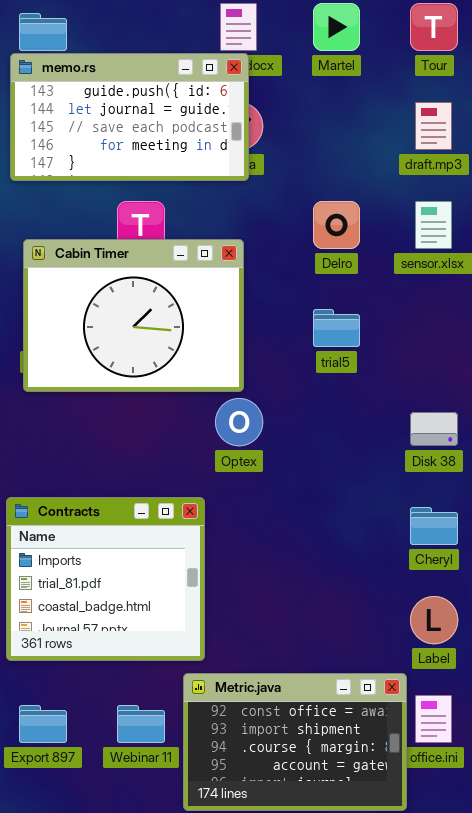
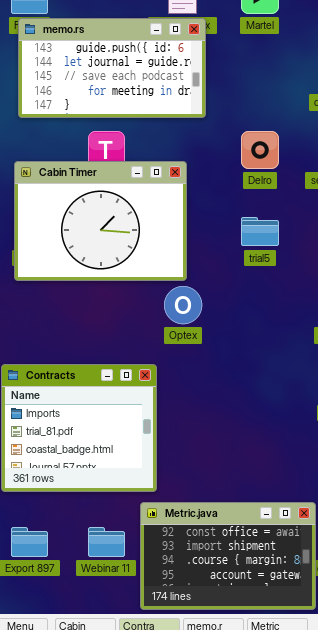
memo.rs: [10,53,249,181] -> [18,18,206,118], moved

